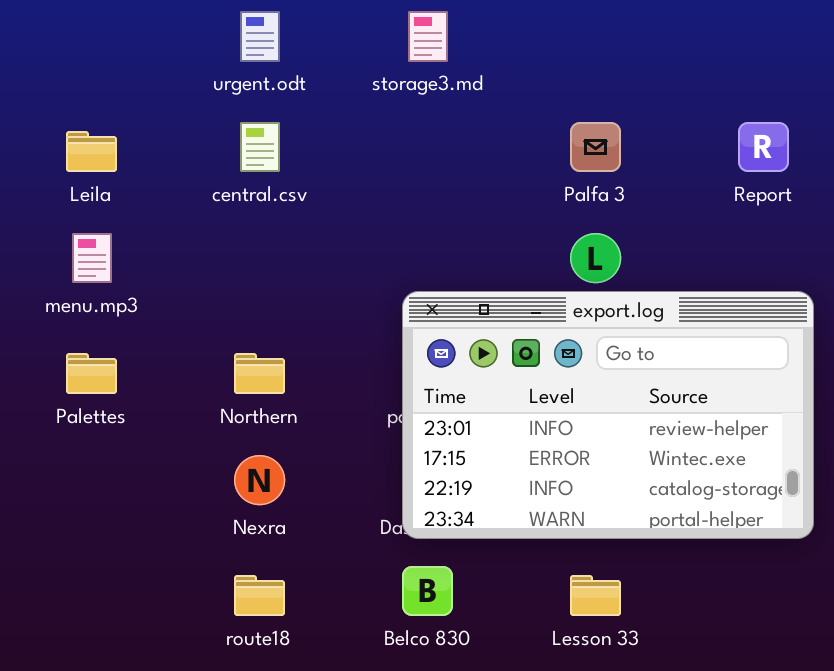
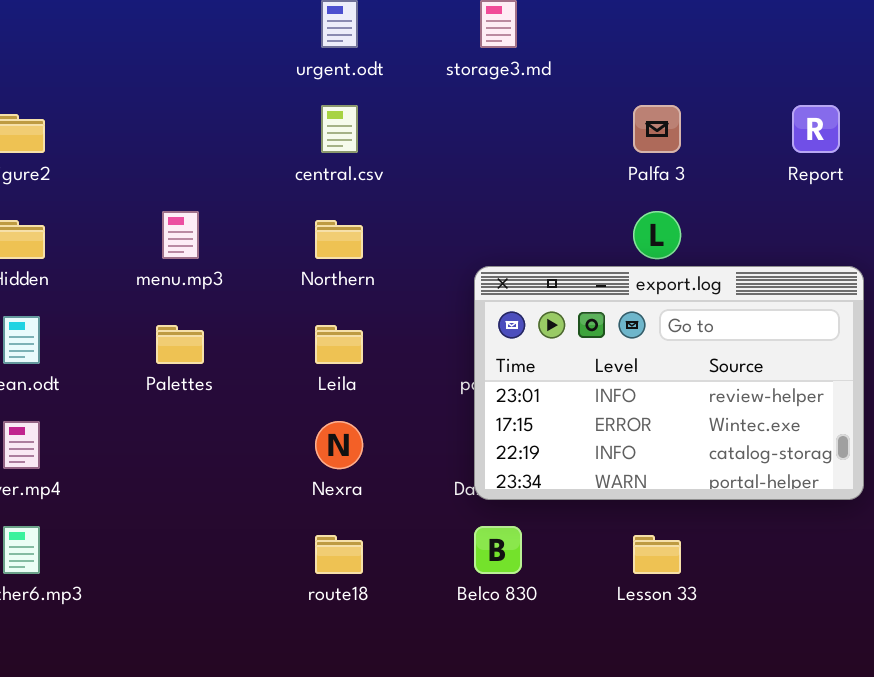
Leila: [66,131,117,172] -> [315,325,363,364], moved
Northern: [234,353,285,394] -> [315,220,363,259], moved

